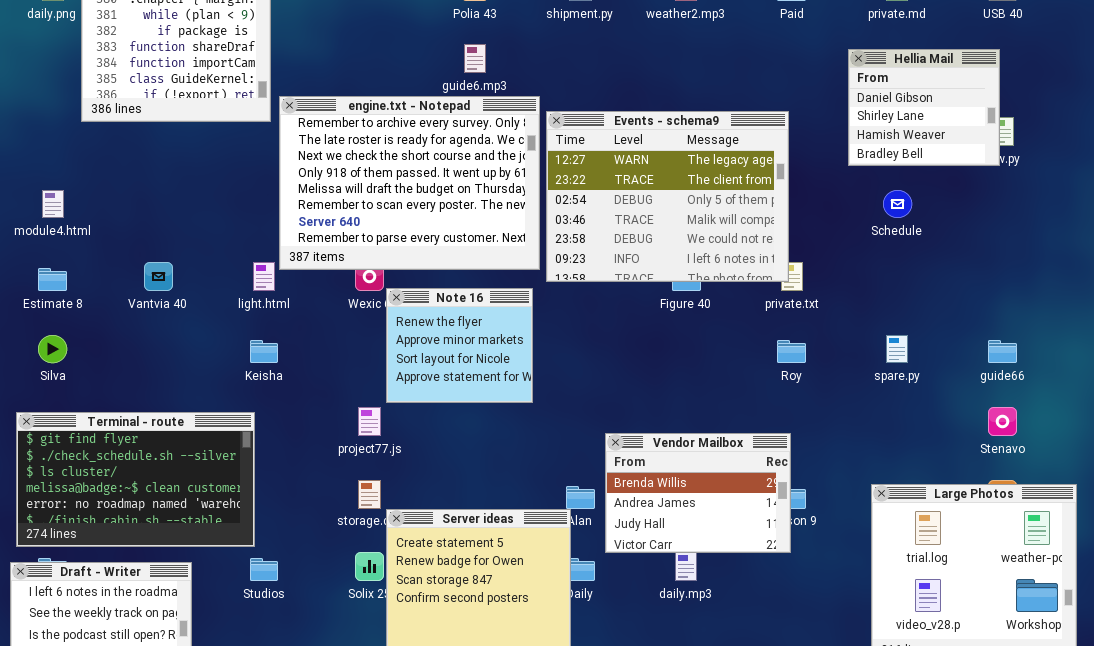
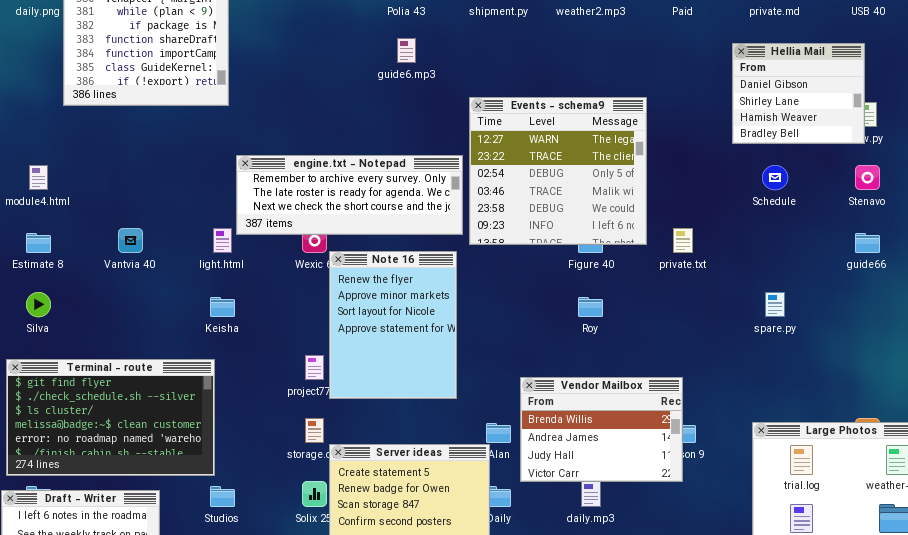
engine.txt - Notepad: [279,96,540,270] -> [236,155,463,235], resized
Events - schema9: [546,111,789,282] -> [469,97,647,245], resized
Note 16: [386,288,533,403] -> [329,251,457,399], resized
Roy: [777,340,806,363] -> [578,297,603,317], moved
guide66: [988,340,1017,363] -> [855,233,880,253], moved
Stenavo: [988,407,1017,436] -> [855,165,880,190], moved

